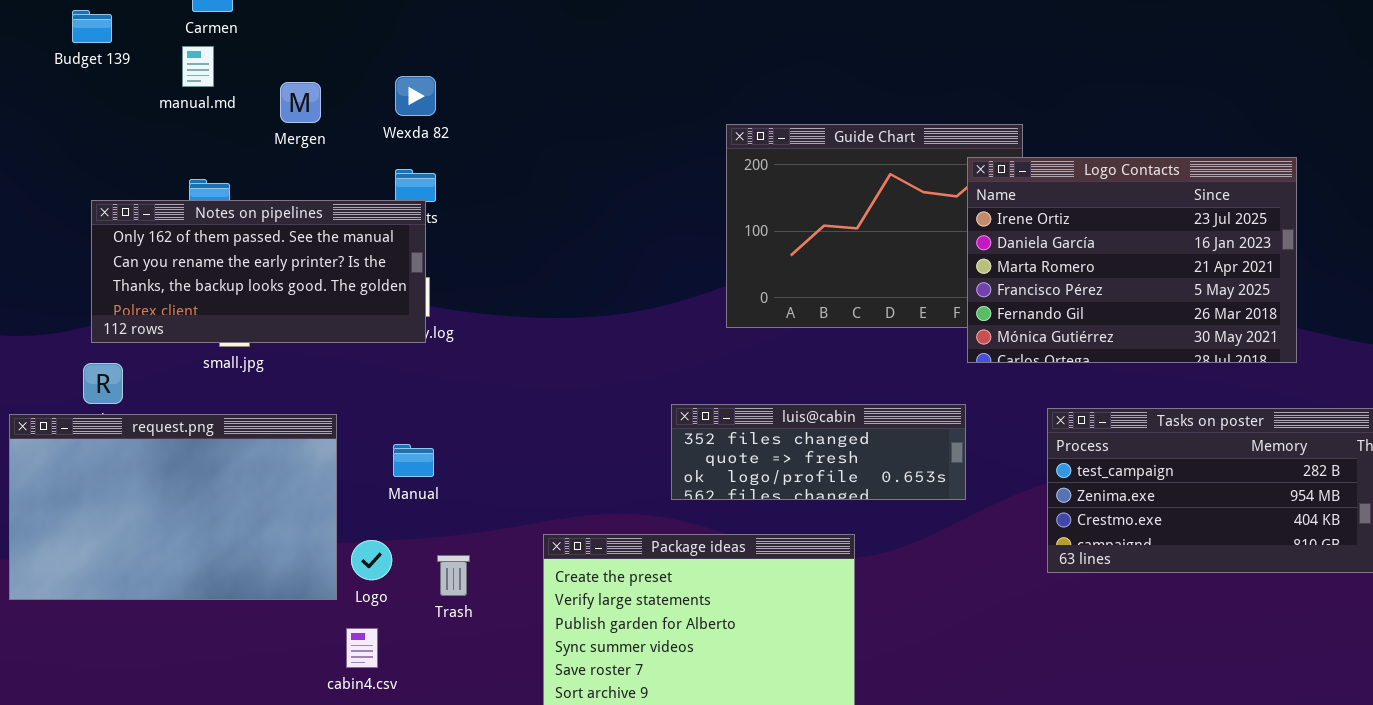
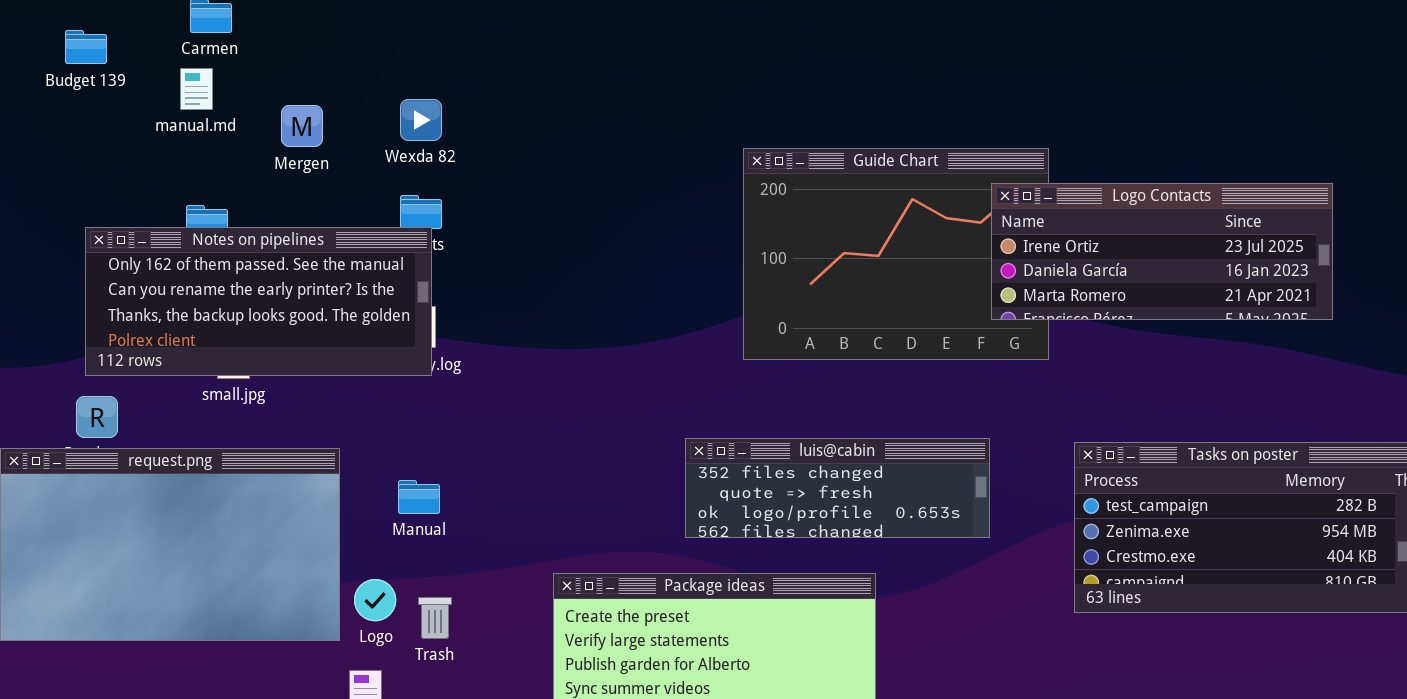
Logo Contacts: [967,157,1297,363] -> [991,183,1333,320], resized
Trash: [437,555,470,596] -> [418,597,452,639], moved

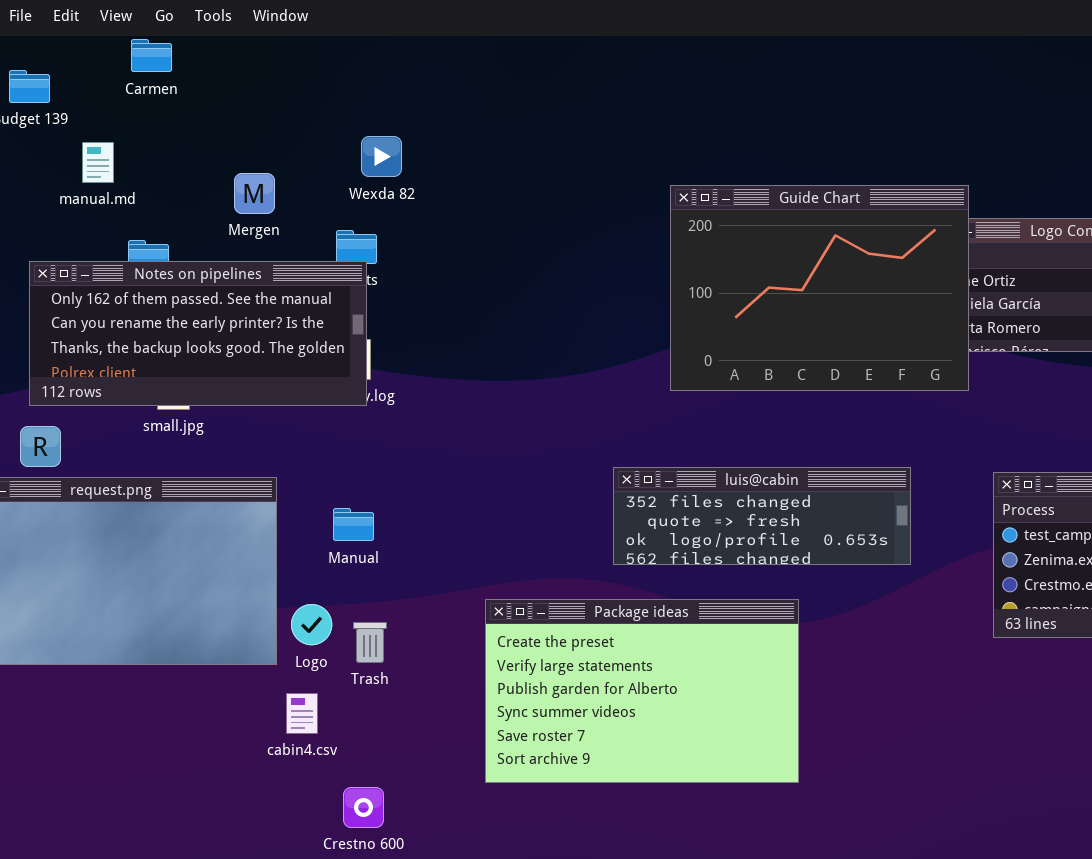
manual.md: [180,68,213,110] -> [82,142,114,183], moved
Wexda 82: [400,99,442,141] -> [361,136,402,177], moved
Mergen: [281,105,323,147] -> [234,173,275,214], moved
Guide Chart: [743,148,1049,360] -> [670,185,969,391], raised

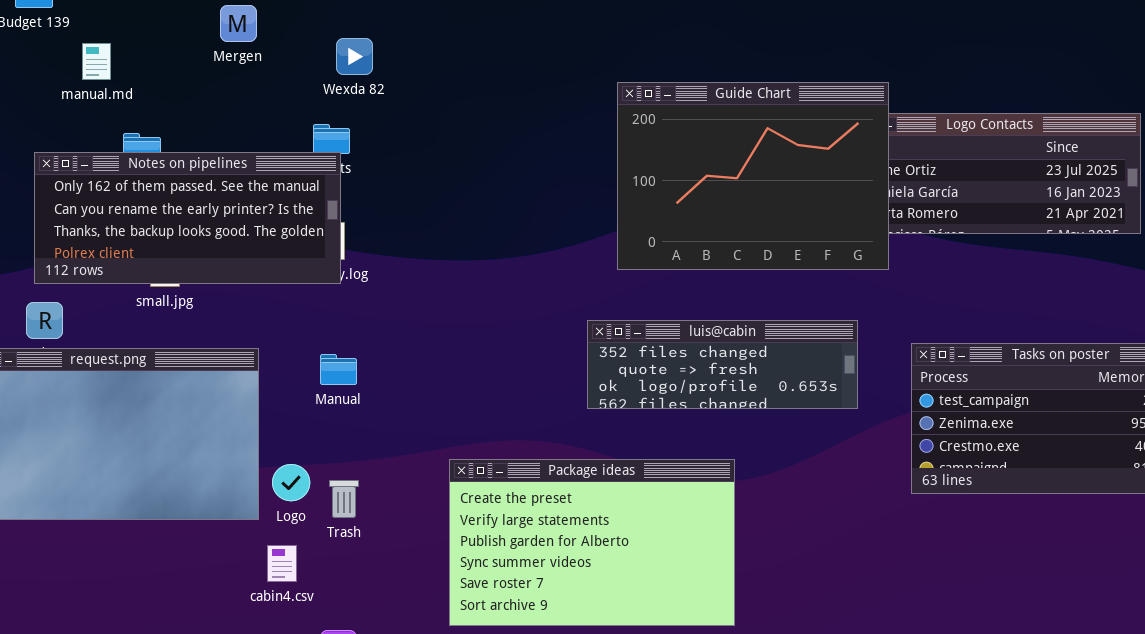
Mergen: [234,173,275,214] -> [220,5,257,42], moved
luis@cabin: [613,467,911,565] -> [587,320,858,409], moved
Manual: [333,508,374,541] -> [320,354,357,385], moved

